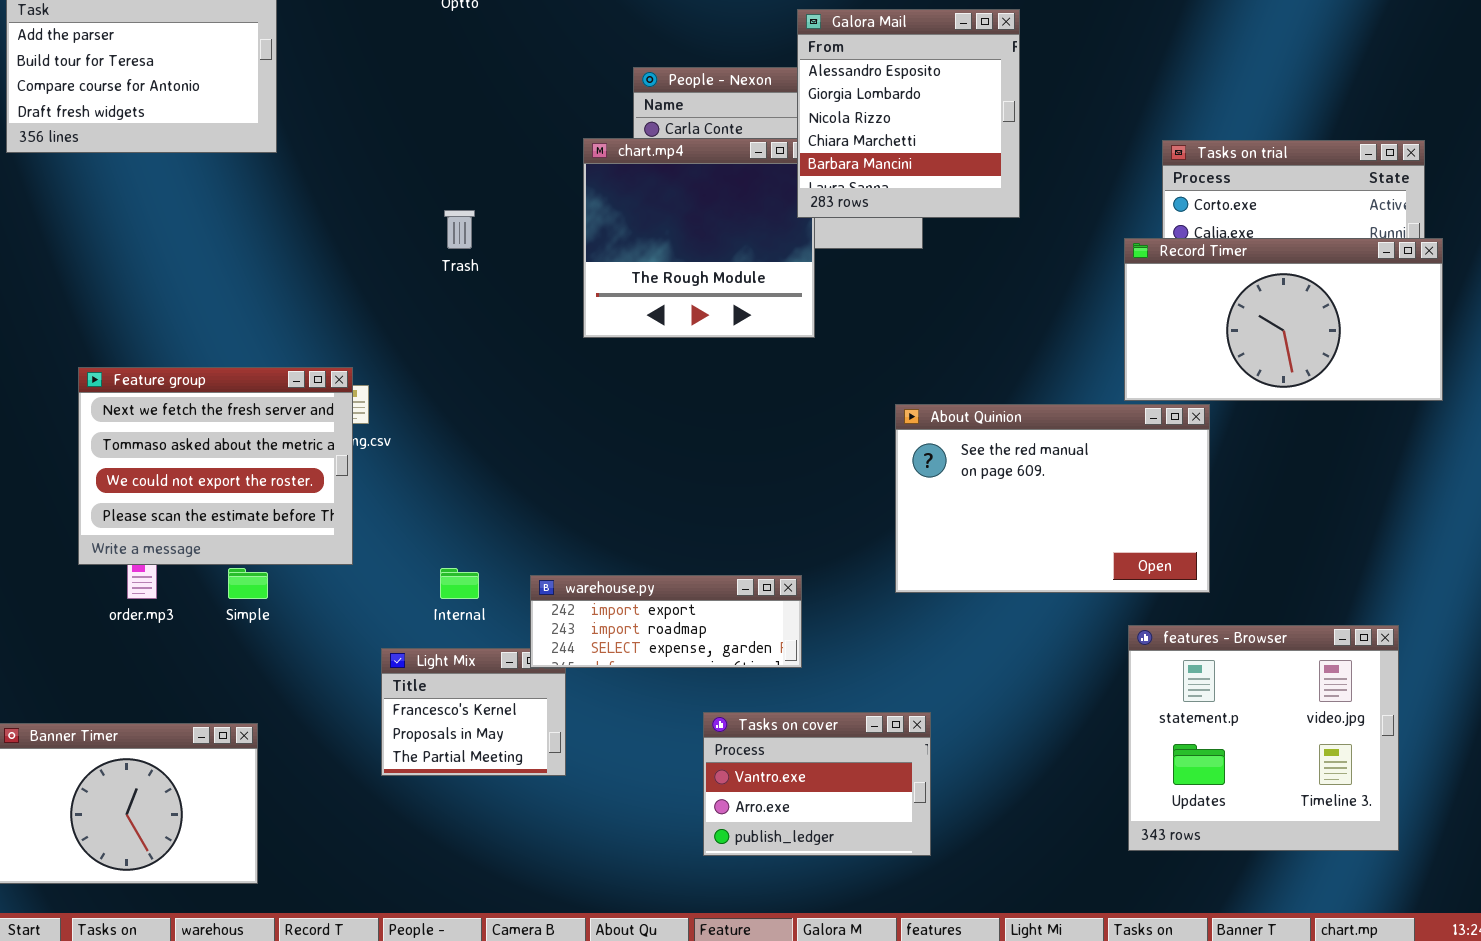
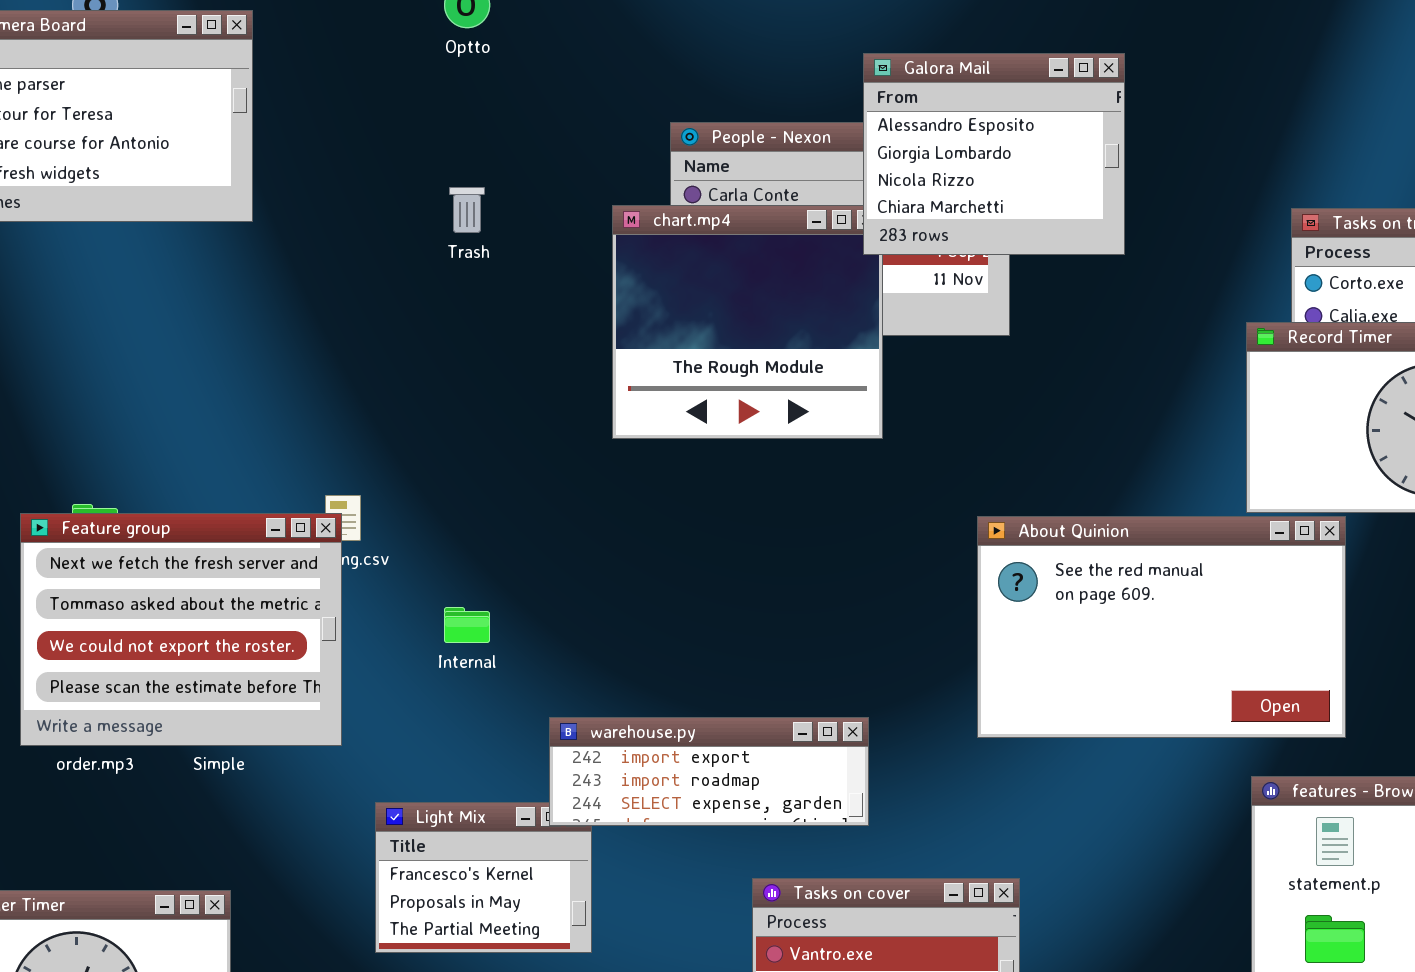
Galora Mail: [797,9,1020,218] -> [863,53,1125,255], resized
Trash: [444,210,475,249] -> [449,187,485,233], moved
Feature group: [78,367,353,565] -> [20,513,342,746], moved
Internal: [440,568,479,599] -> [444,607,490,643], moved

